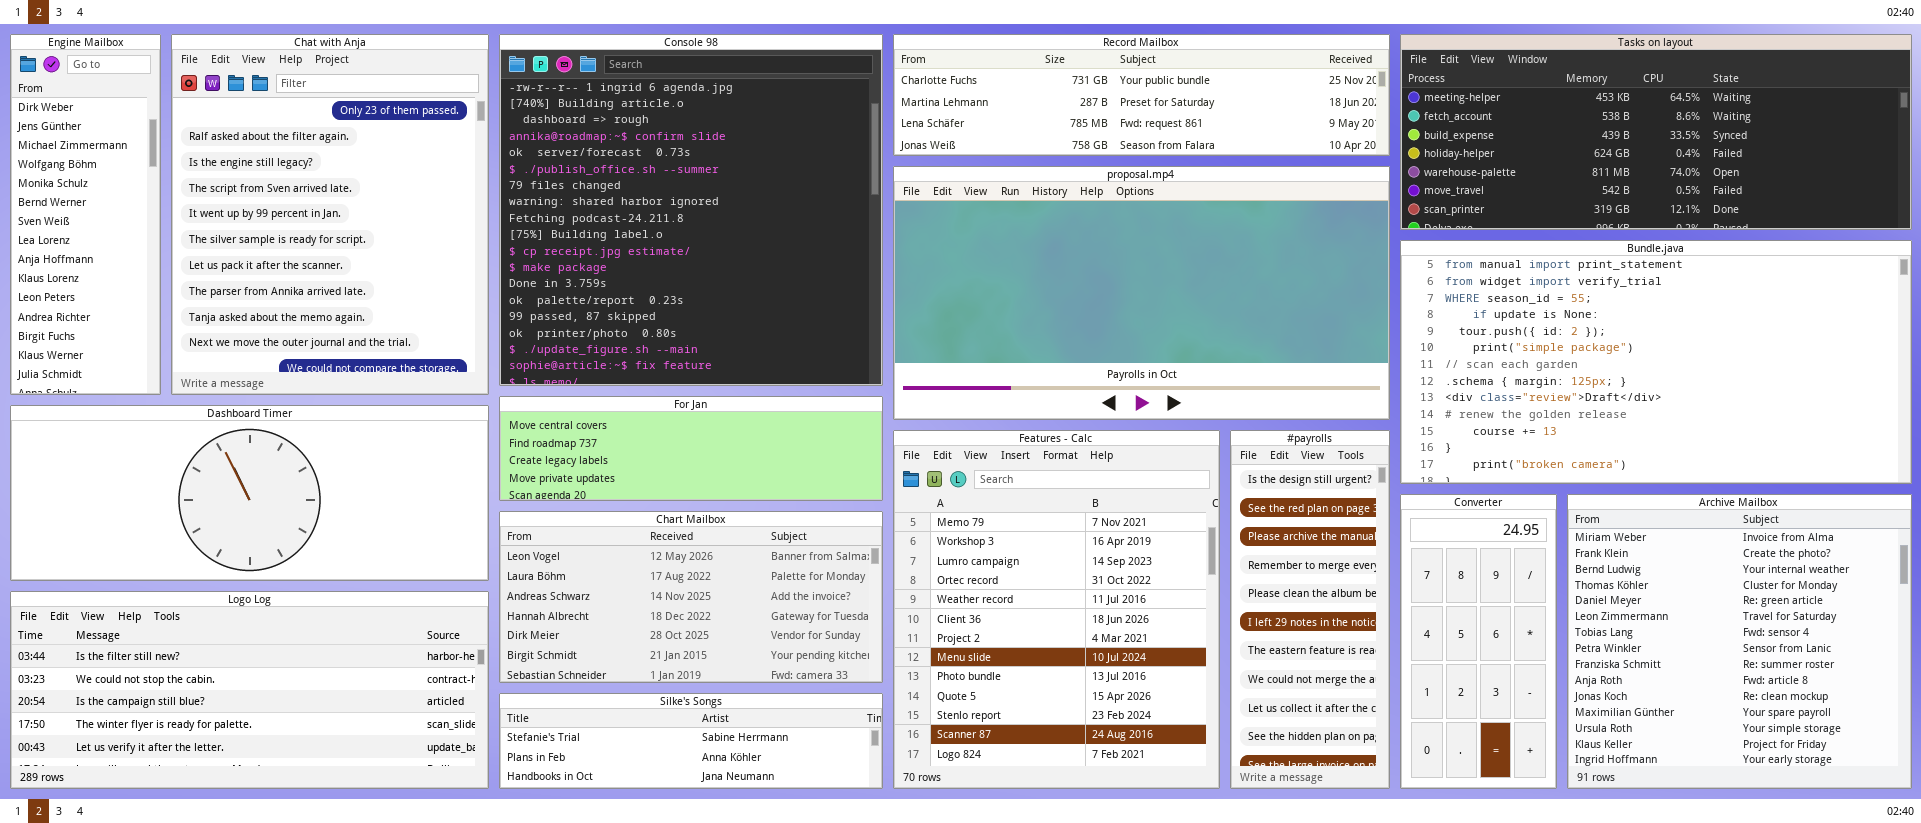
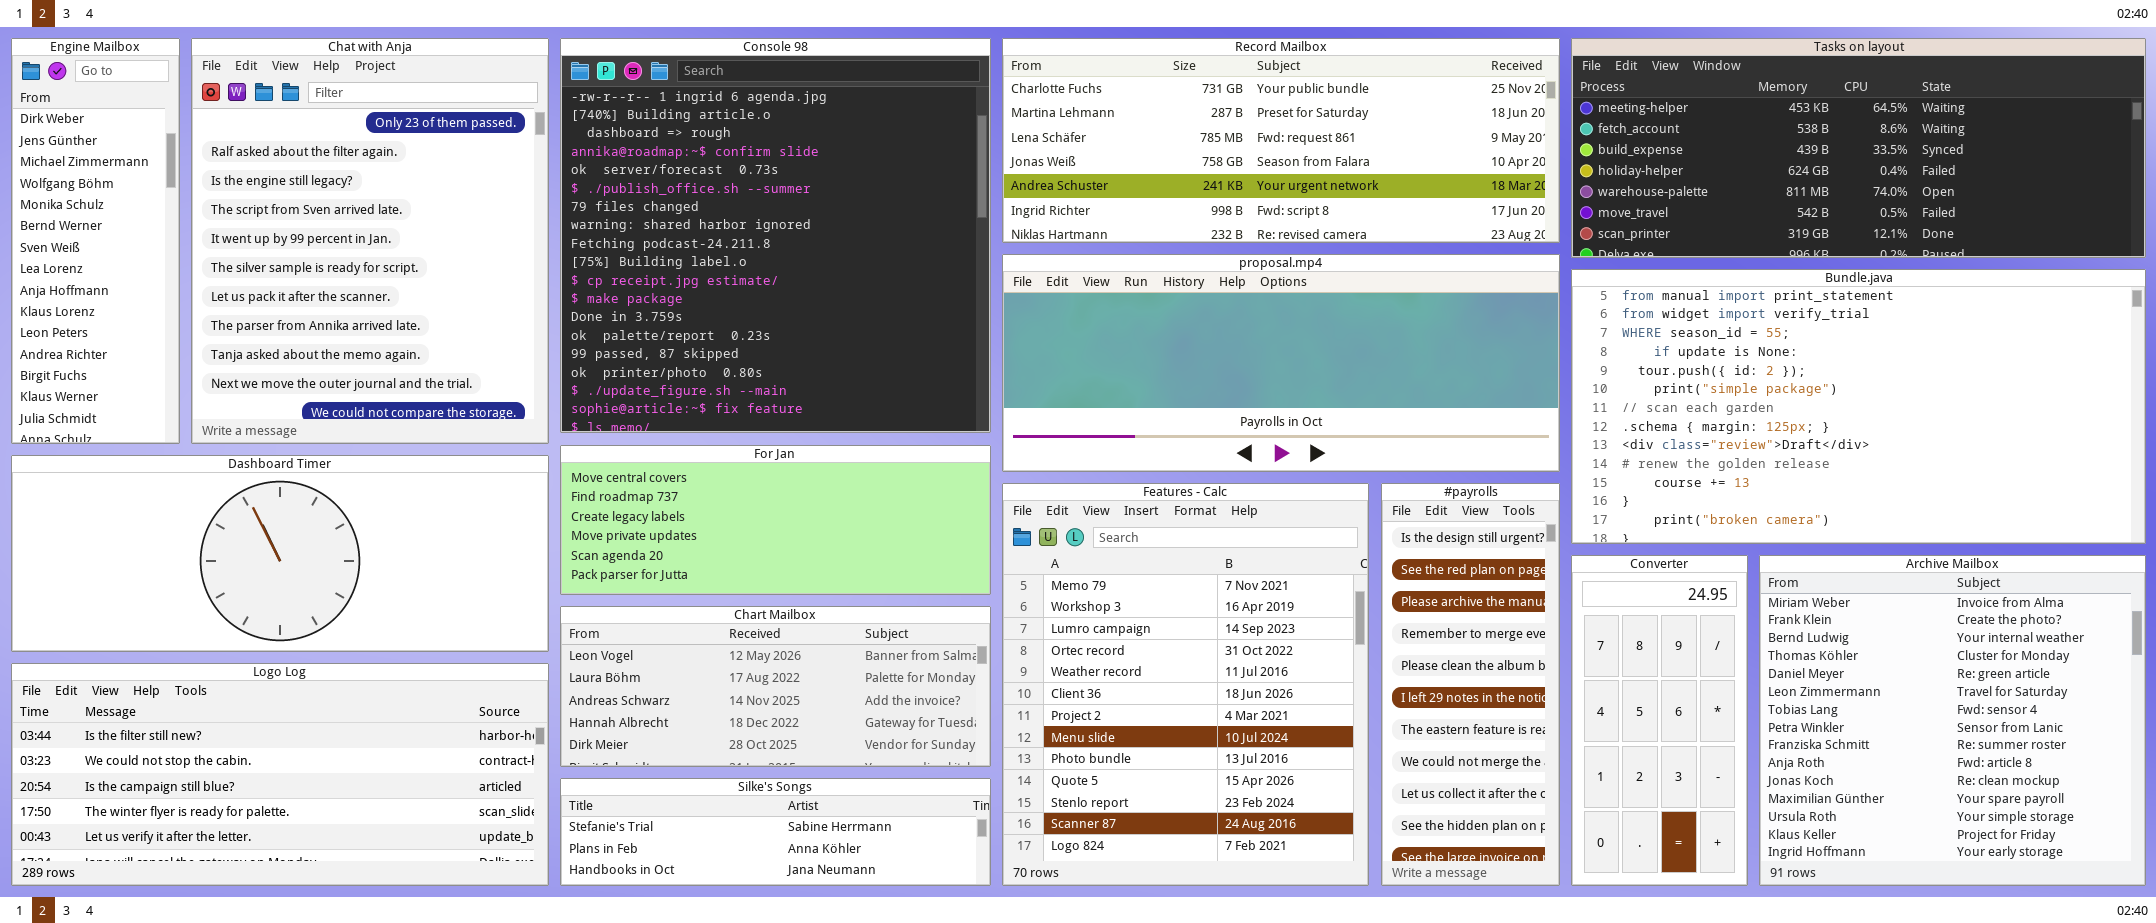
Record Mailbox: [893,34,1390,156] -> [1002,38,1560,243], resized
proposal.mp4: [893,166,1390,420] -> [1002,254,1560,472], resized
For Jan: [499,396,883,501] -> [560,445,991,595], resized
Chart Mailbox: [499,511,883,683] -> [560,606,991,767], resized

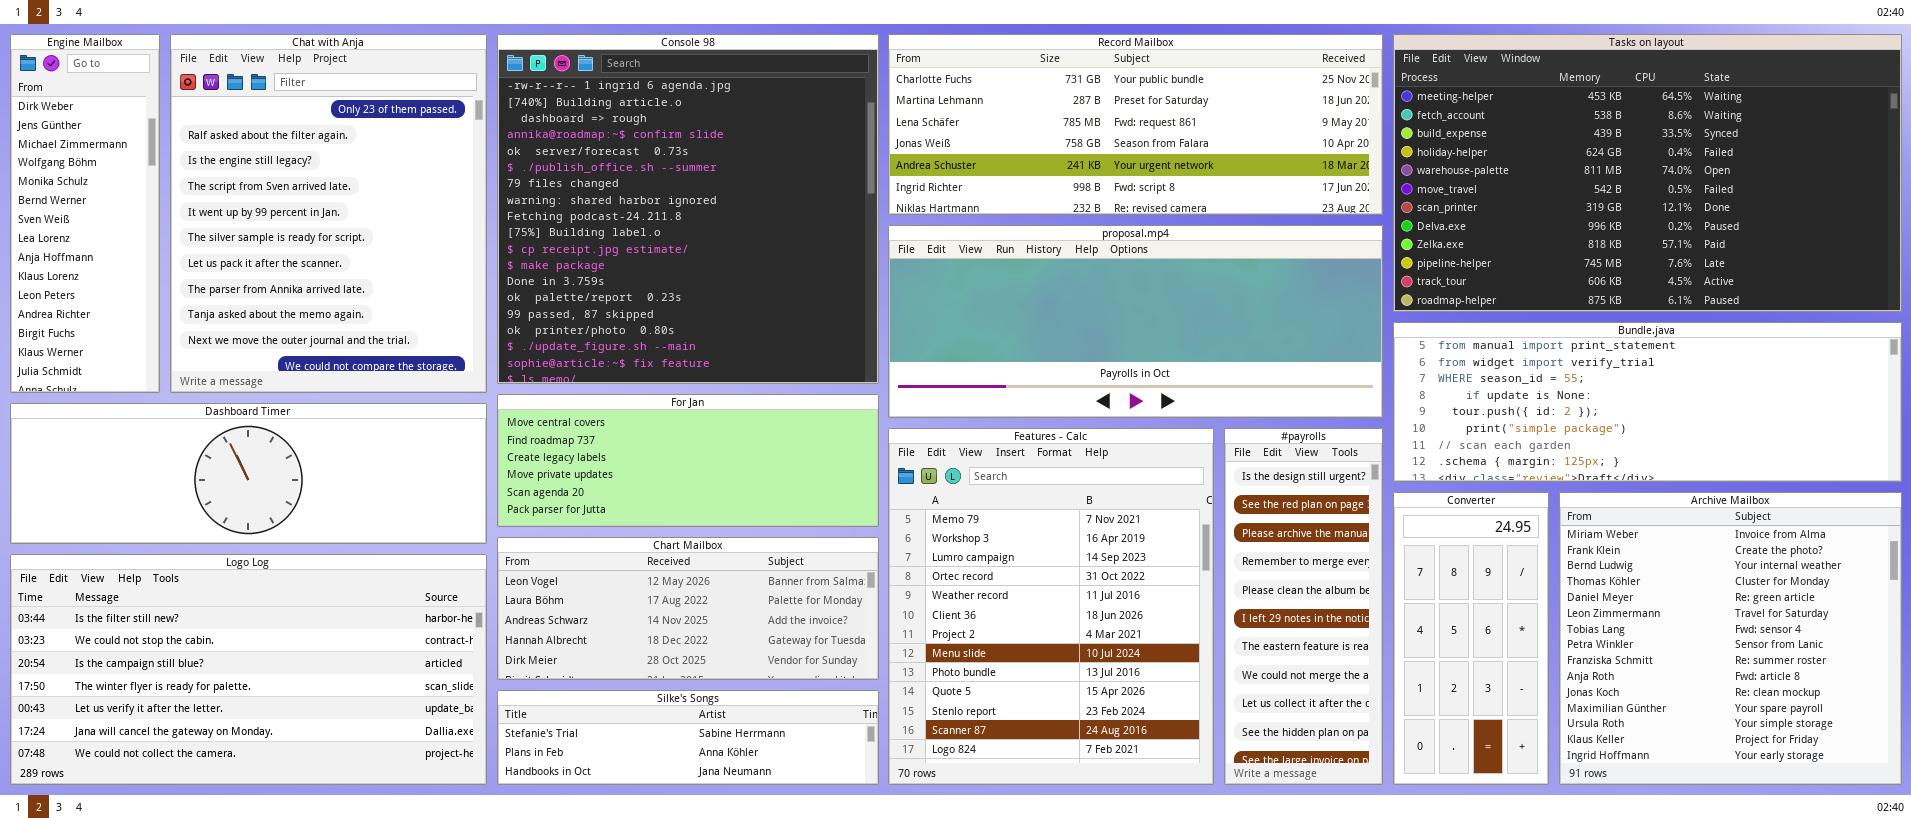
Tasks on layout: [1571,38,2146,258] -> [1393,34,1902,312], resized
Bundle.java: [1571,269,2146,544] -> [1393,322,1902,482], resized
Dashboard Timer: [11,455,549,652] -> [10,403,487,544], resized
Logo Log: [11,663,549,886] -> [10,554,487,785], resized

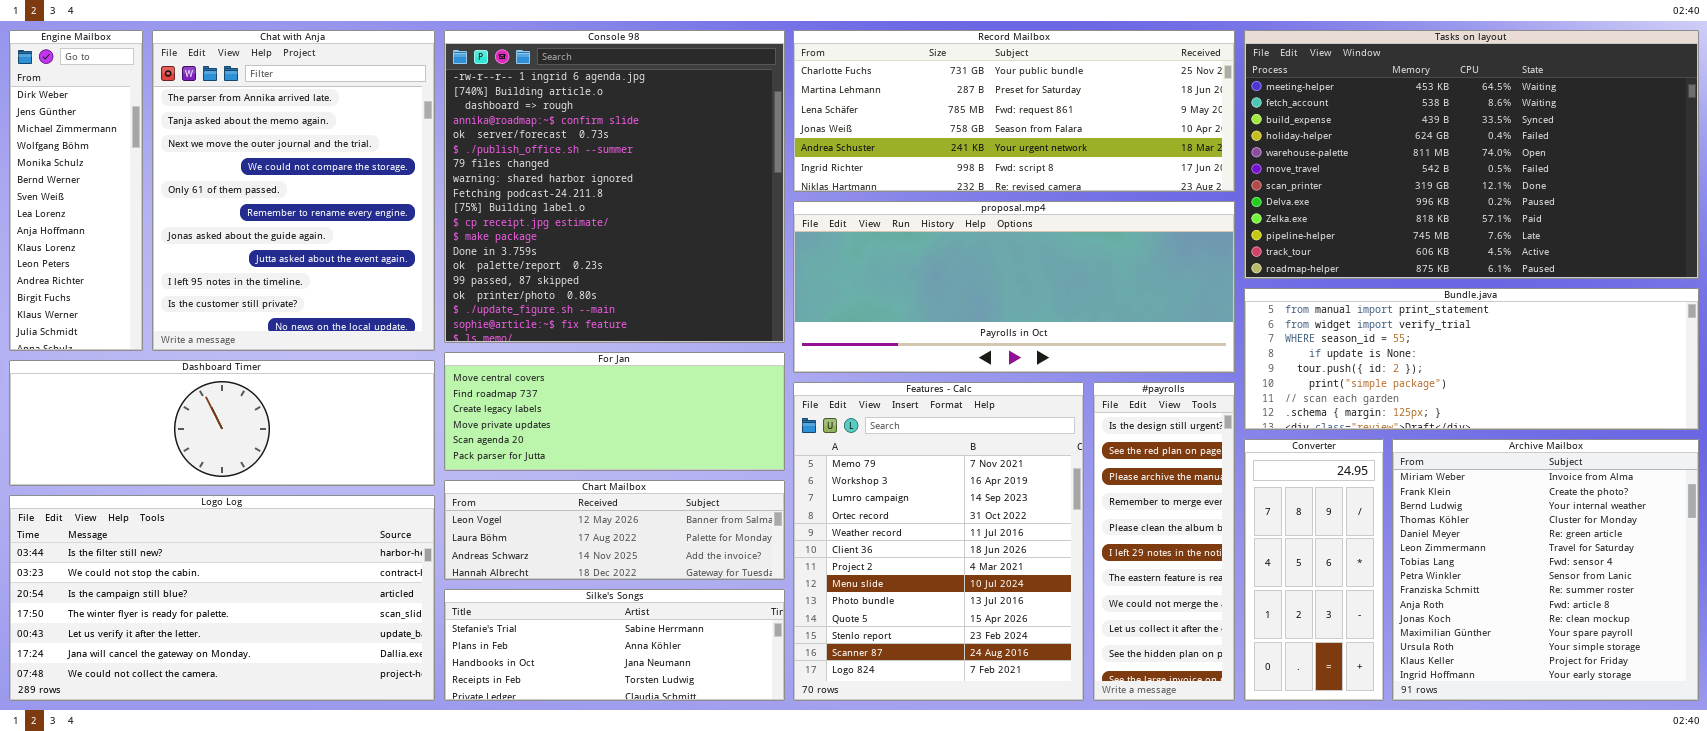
Chat with Anja: [170,34,487,393] -> [152,30,435,351], scrolled down 7 rows
Chart Mailbox: [497,537,879,680] -> [444,480,785,580], resized
Silke's Songs: [497,690,879,785] -> [444,589,785,701], resized

